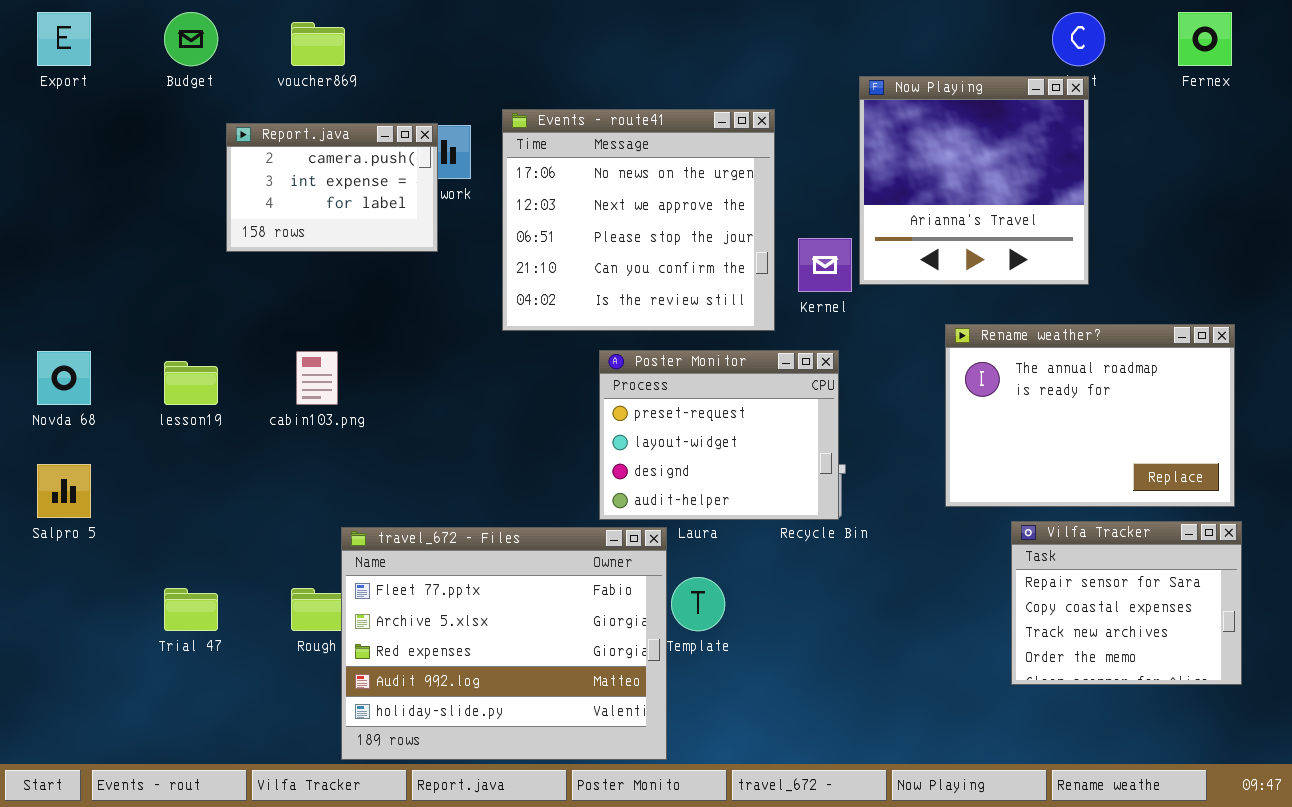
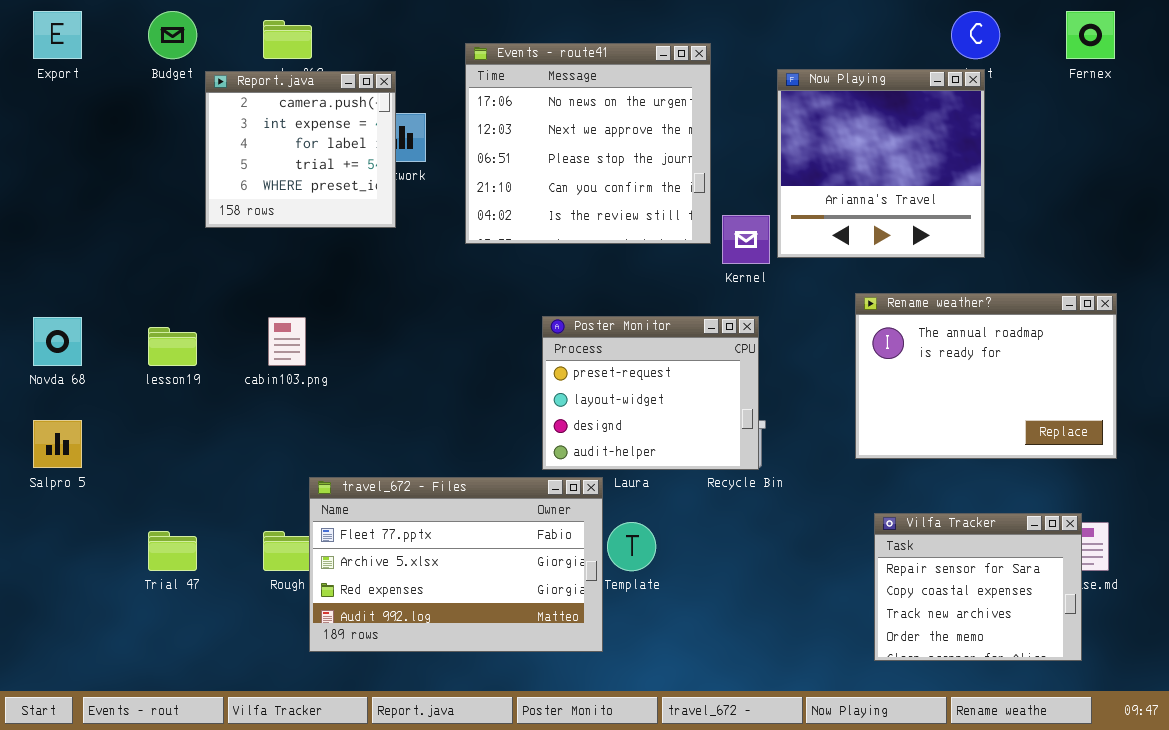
Events - route41: [502,109,775,331] -> [465,43,711,244], moved
Report.java: [226,123,438,252] -> [205,71,396,228], resized
Vilfa Tracker: [1011,521,1242,685] -> [874,513,1082,661], moved
travel_672 - Files: [341,527,667,760] -> [309,477,603,652], resized

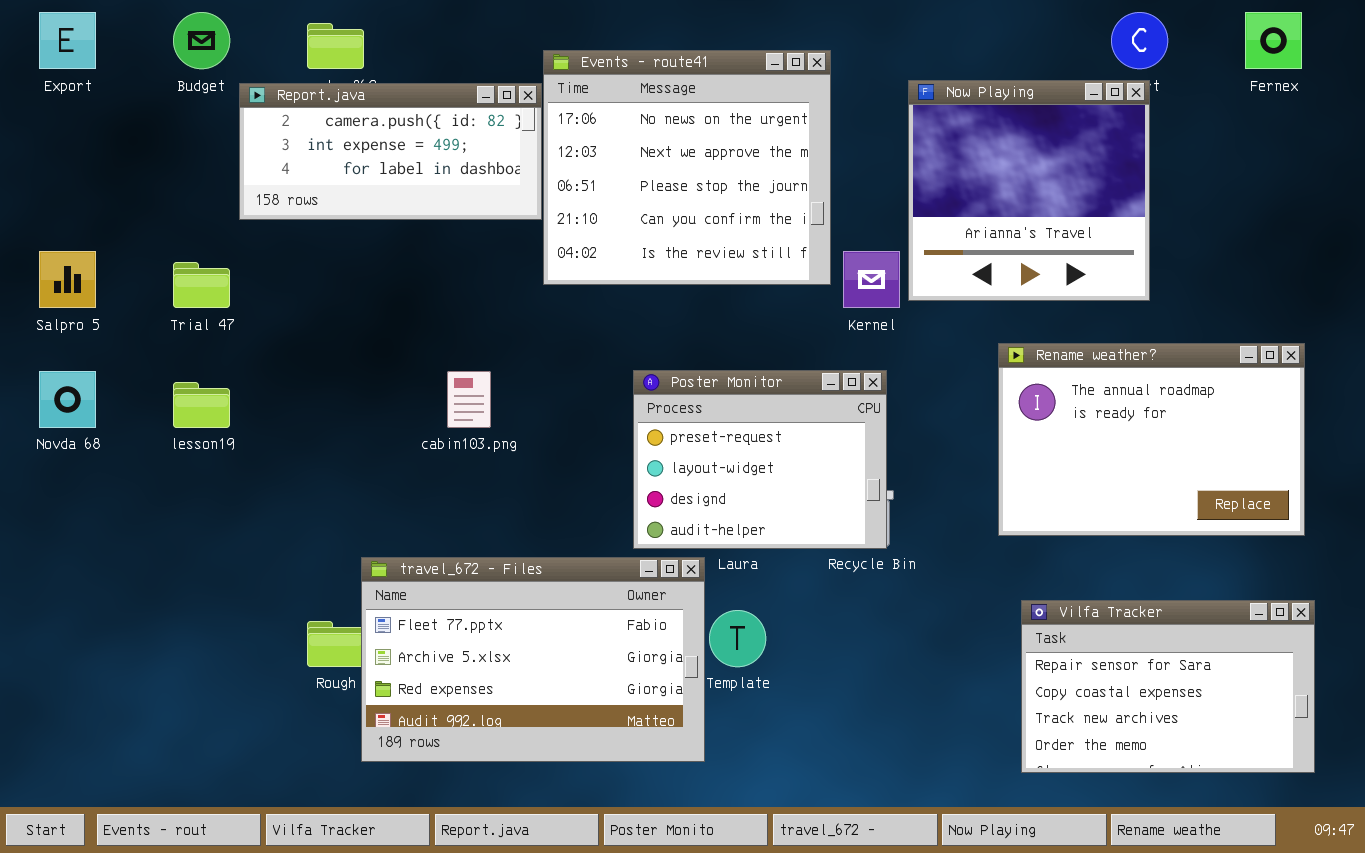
Report.java: [205,71,396,228] -> [239,83,542,220], resized
cabin103.png: [268,317,306,366] -> [447,371,491,428], moved
Salpro 5: [33,420,82,468] -> [39,251,96,308], moved
Vilfa Tracker: [874,513,1082,661] -> [1021,600,1315,773], resized
Trial 47: [148,531,197,571] -> [173,262,230,308], moved

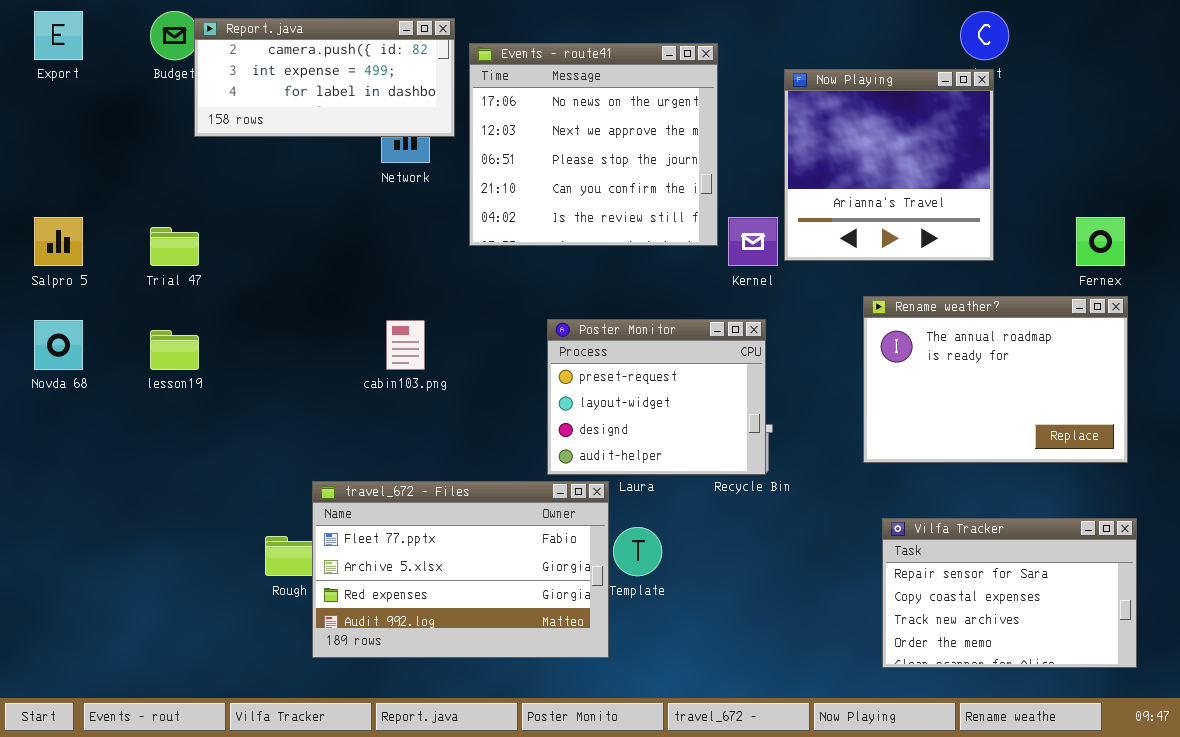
Fernex: [1245,12,1302,69] -> [1076,217,1125,266], moved
Report.java: [239,83,542,220] -> [194,18,455,137], moved

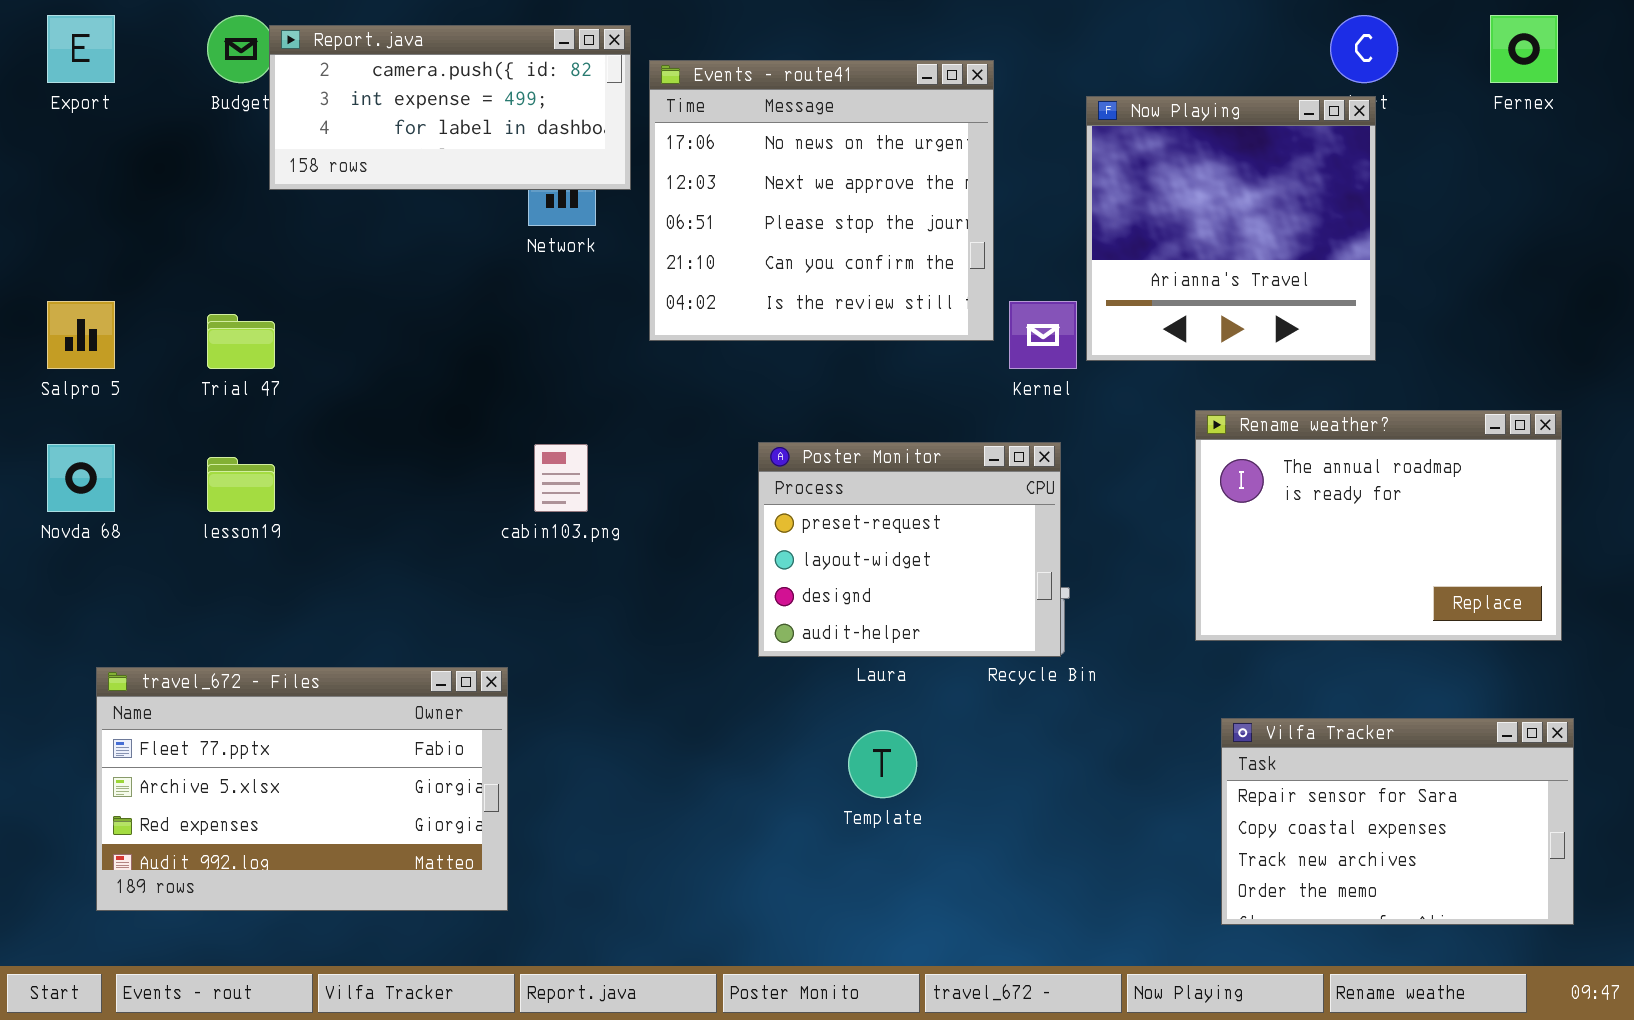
Fernex: [1076,217,1125,266] -> [1490,15,1558,83], moved
travel_672 - Files: [312,481,609,658] -> [96,667,508,911], moved

